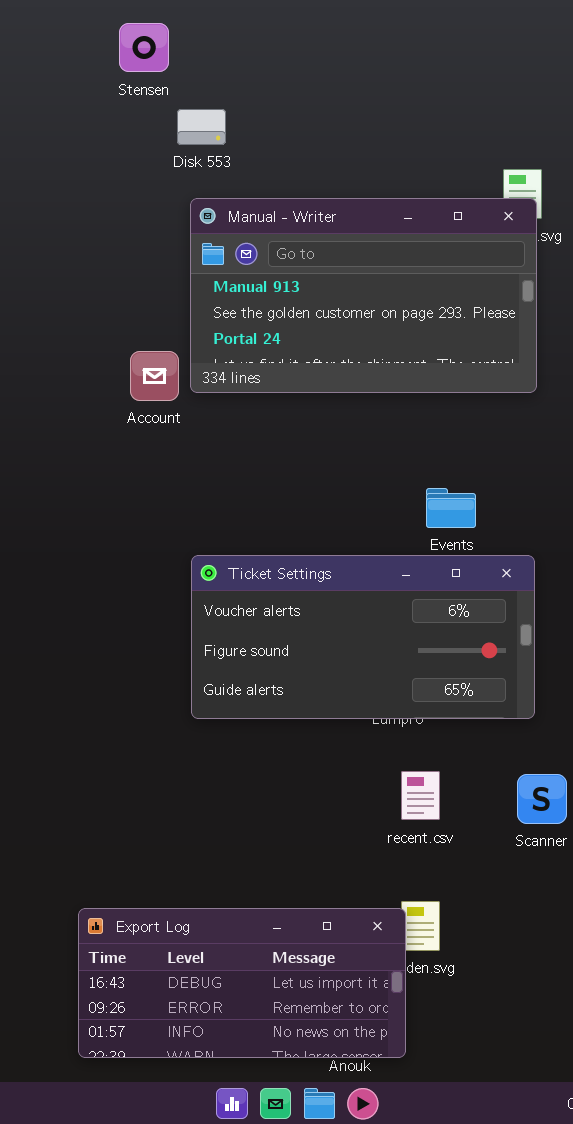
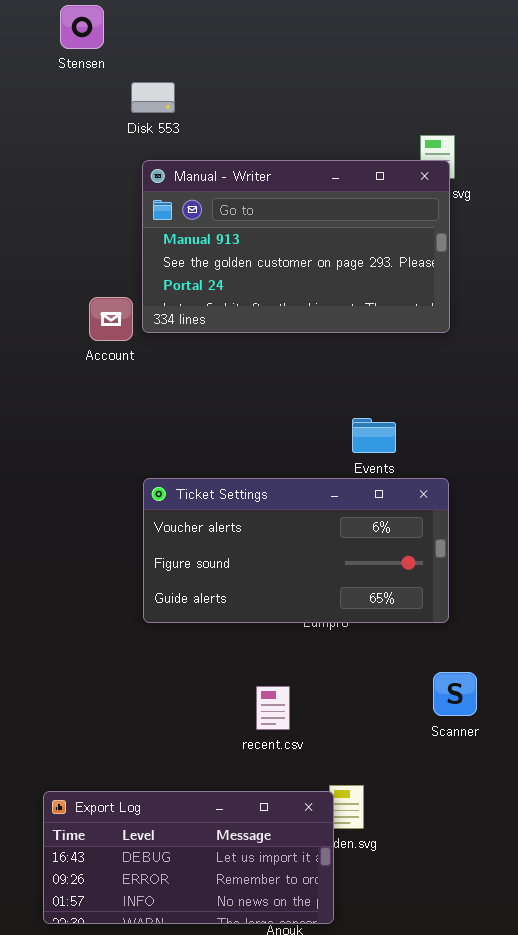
Stensen: [119,23,169,72] -> [60,5,104,49], moved
recent.csv: [401,771,440,820] -> [256,686,290,730], moved

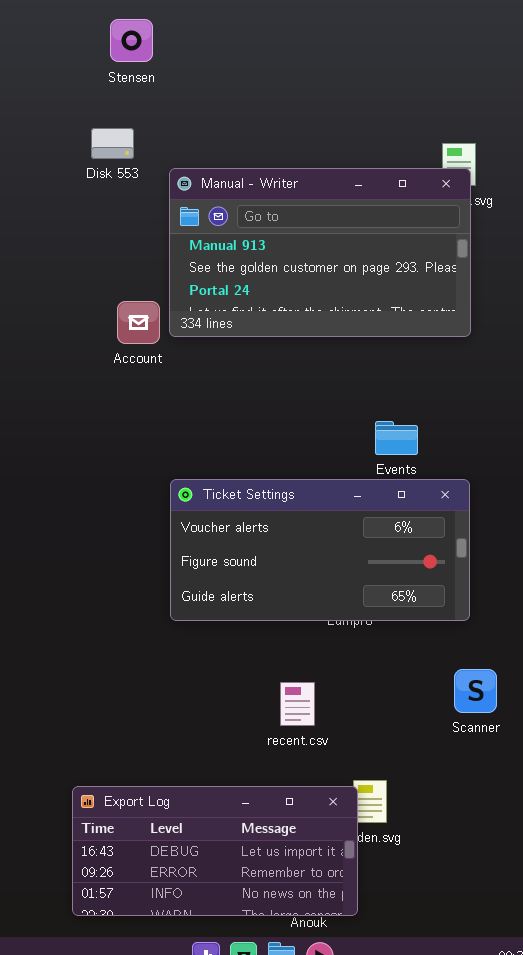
Stensen: [60,5,104,49] -> [110,19,153,62], moved
Disk 553: [131,82,175,113] -> [91,128,134,159], moved

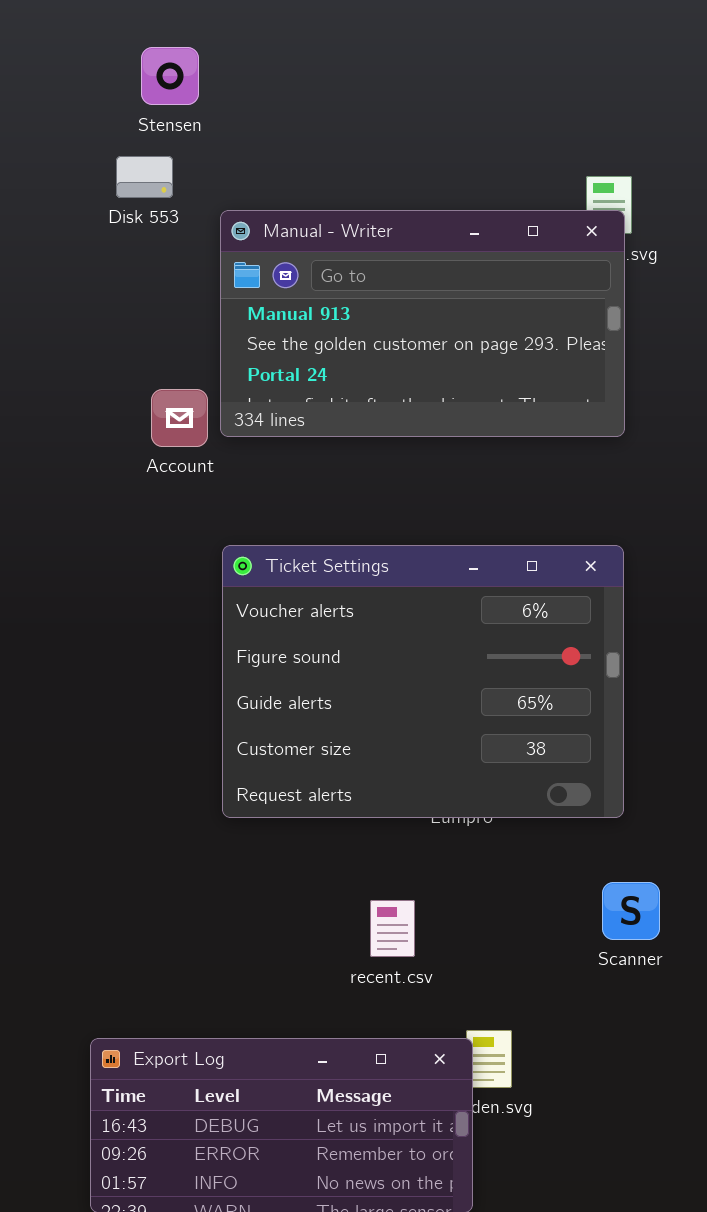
Stensen: [110,19,153,62] -> [141,47,199,105], moved
Ticket Settings: [170,479,470,621] -> [222,545,624,818], resized

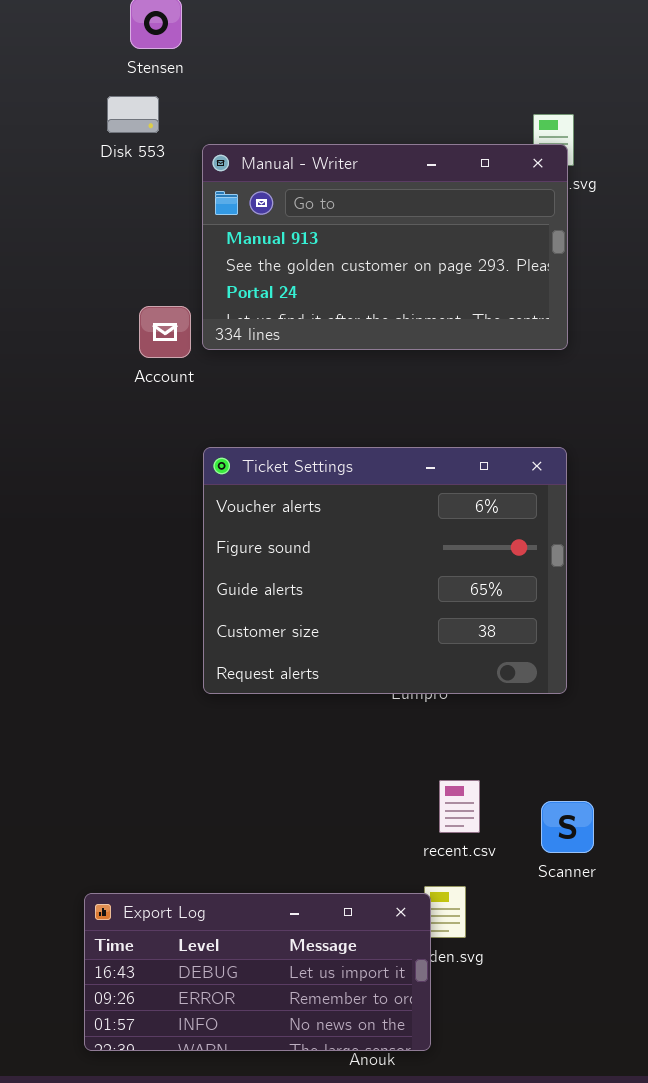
Scanner: [602,882,660,940] -> [541,801,594,853], moved
recent.csv: [370,900,415,957] -> [439,780,480,833], moved

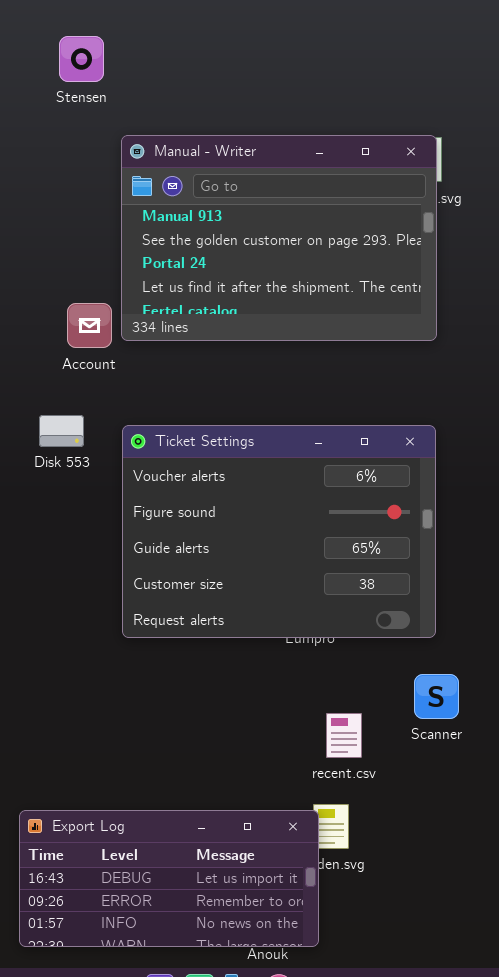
Disk 553: [107,96,159,133] -> [39,415,84,447], moved
Manual - Writer: [202,144,568,350] -> [121,135,437,341], resized
Scanner: [541,801,594,853] -> [414,674,459,719], moved

